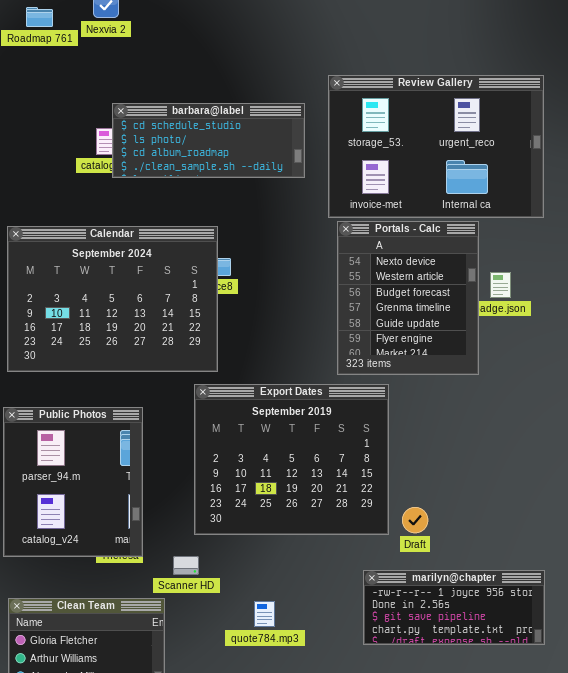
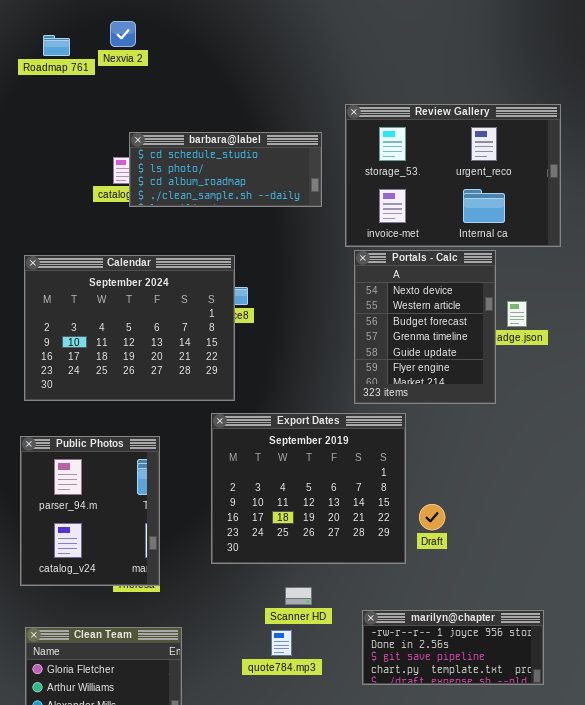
Draft: [402,507,428,533] -> [419,504,445,530], moved
Scanner HD: [173,556,199,575] -> [285,587,312,605], moved
marilyn@chapter: [363,570,545,645] -> [362,610,544,685], moved

